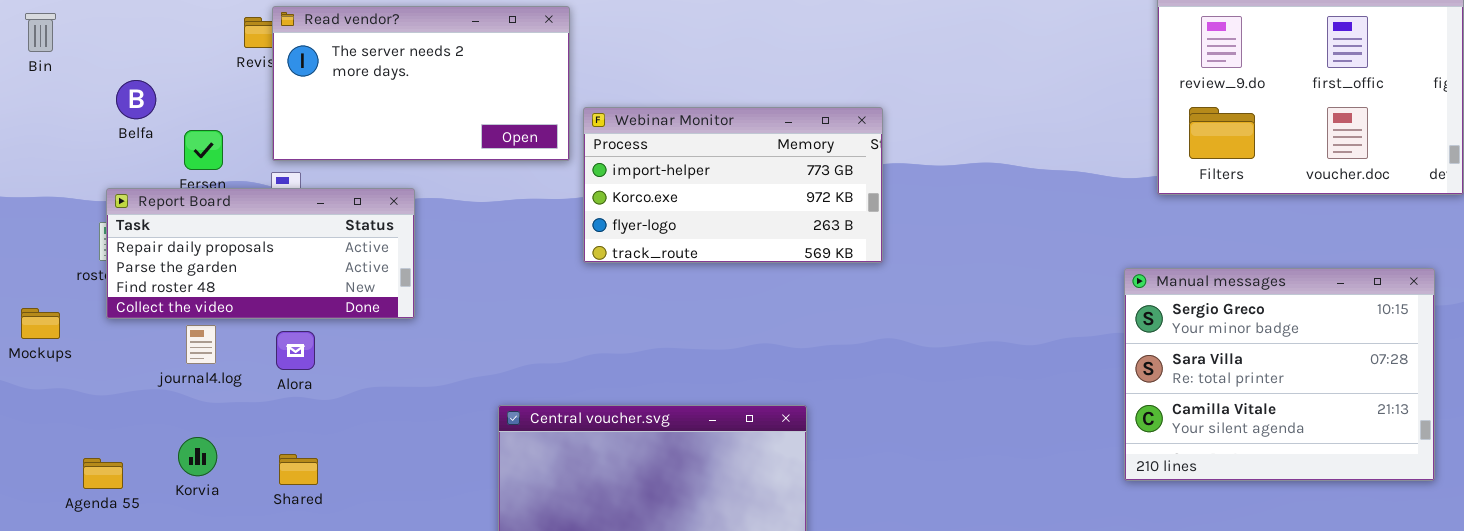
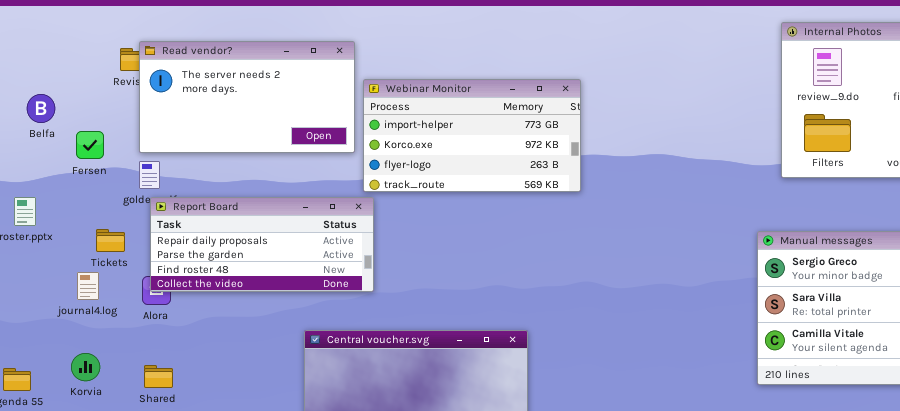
Webinar Monitor: [583,107,883,263] -> [363,79,581,192], moved
Report Board: [106,188,415,319] -> [150,197,374,292], moved

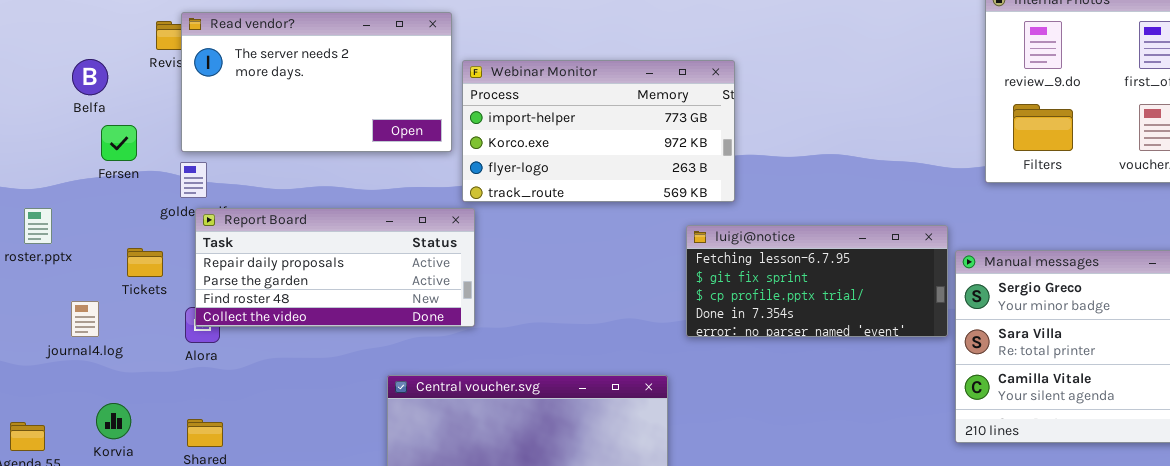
Belfa: [27,94,55,123] -> [72,59,108,95], moved
luigi@notice: none -> [686,225,948,337], opened
journal4.log: [77,272,99,300] -> [71,301,99,337], moved

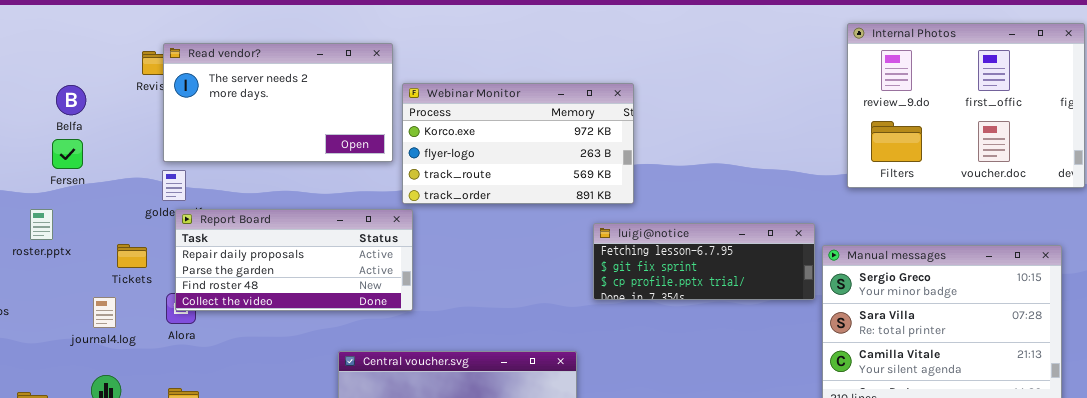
Belfa: [72,59,108,95] -> [56,85,86,115], moved
Webinar Monitor: [462,60,735,202] -> [402,83,634,204], scrolled down 1 row
Fersen: [101,125,137,161] -> [52,139,83,169], moved
luigi@notice: [686,225,948,337] -> [593,223,815,300], resized
journal4.log: [71,301,99,337] -> [93,297,116,328], moved

